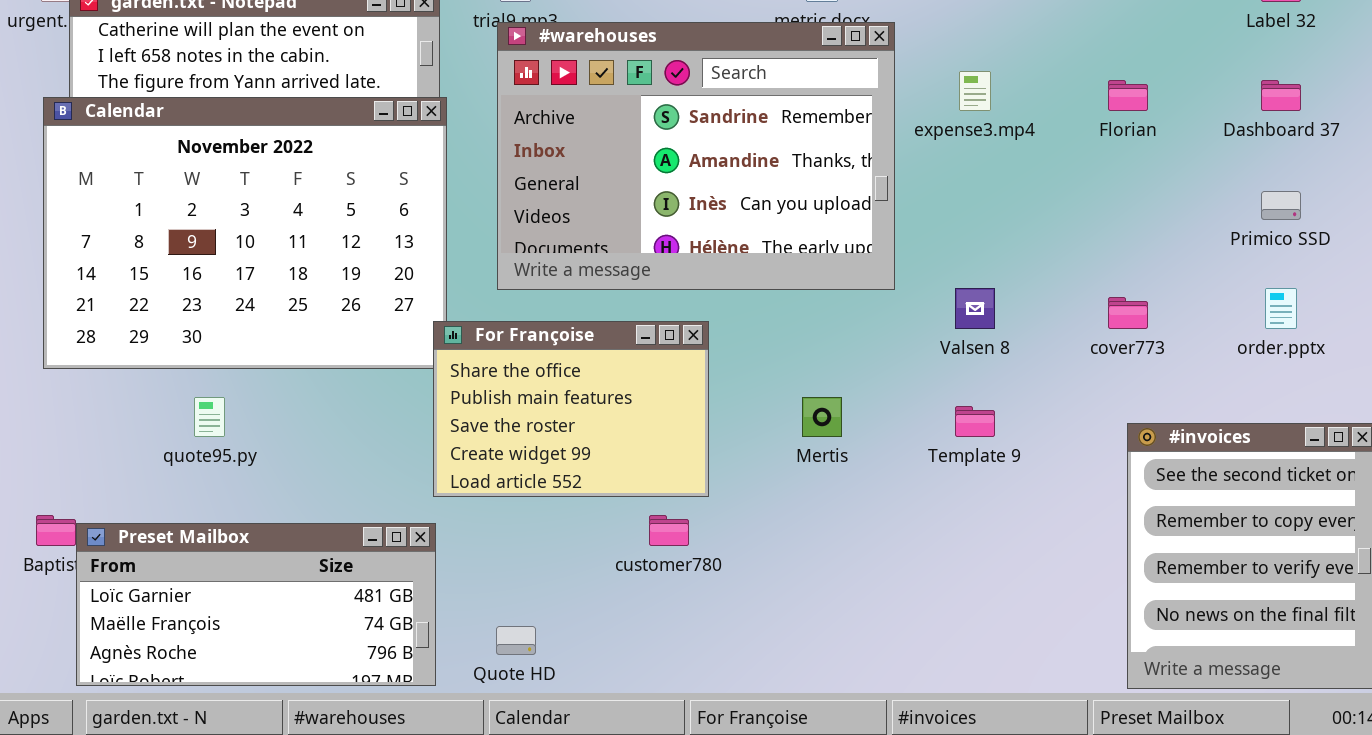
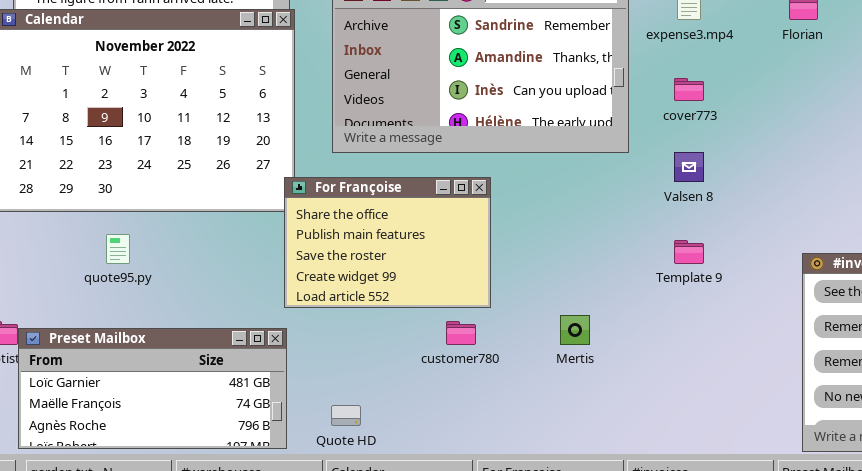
cover773: [1108,297,1148,329] -> [674,78,704,101], moved
Mertis: [802,397,842,437] -> [560,315,590,345], moved

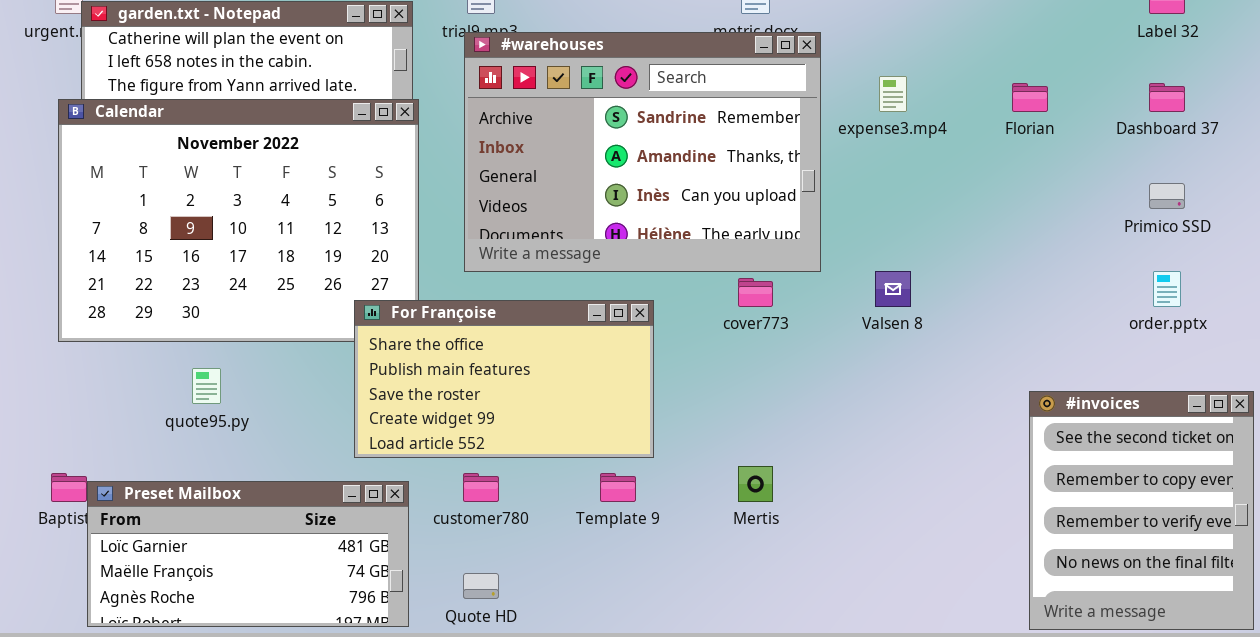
cover773: [674,78,704,101] -> [738,278,773,307], moved
For Françoise: [284,177,491,308] -> [354,300,654,458], resized
Template 9: [674,240,704,264] -> [600,473,636,502], moved
customer780: [446,321,476,345] -> [463,473,499,502], moved

